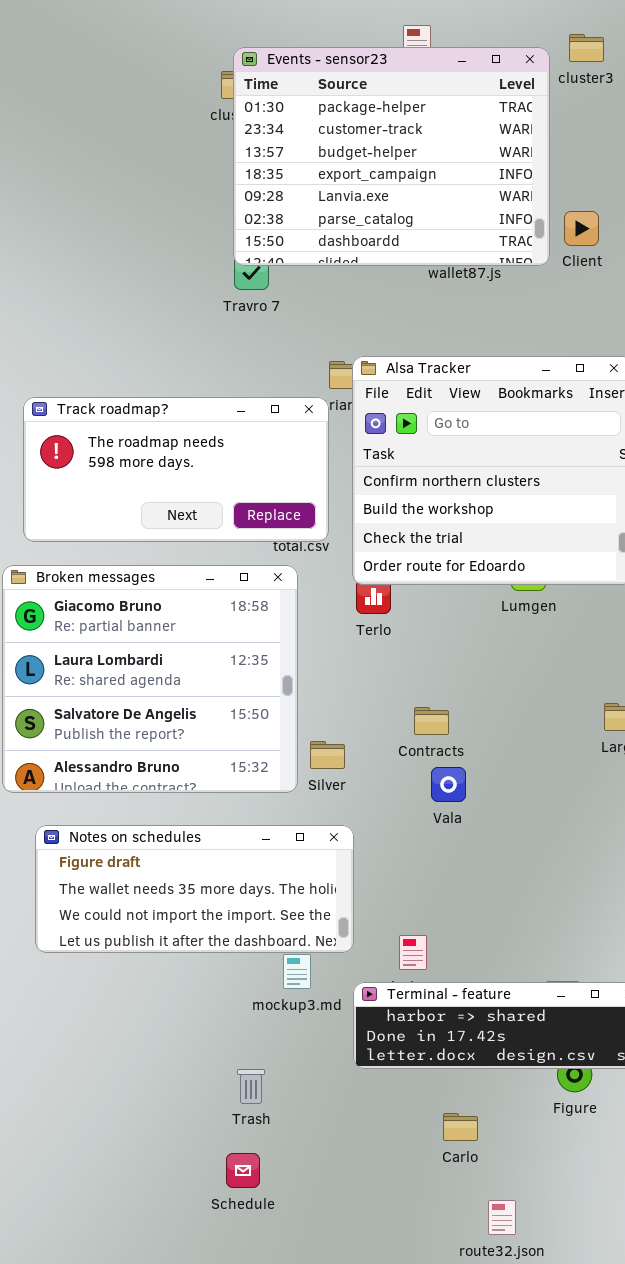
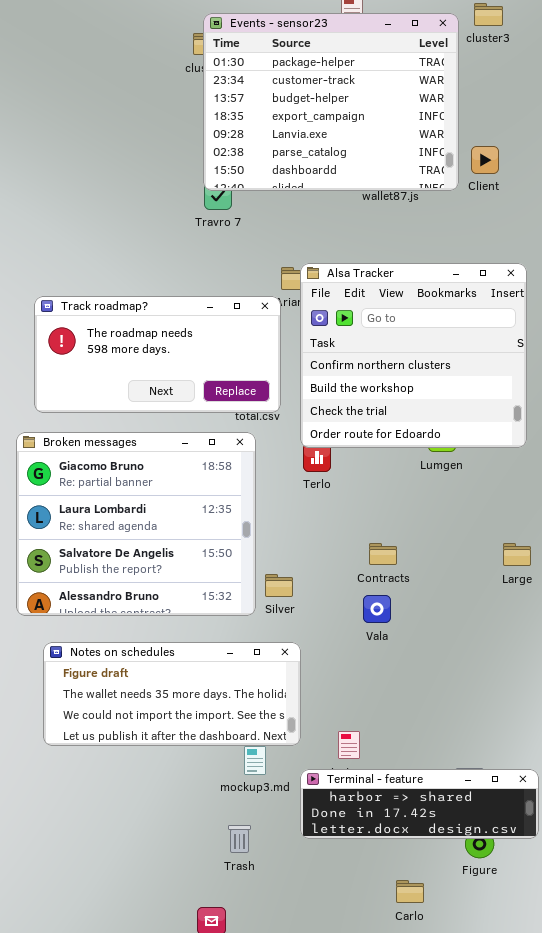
Contracts: [414,707,449,735] -> [369,543,397,565], moved
Trash: [237,1069,265,1104] -> [228,825,251,853], moved
Carlo: [443,1113,478,1141] -> [396,880,424,903], moved

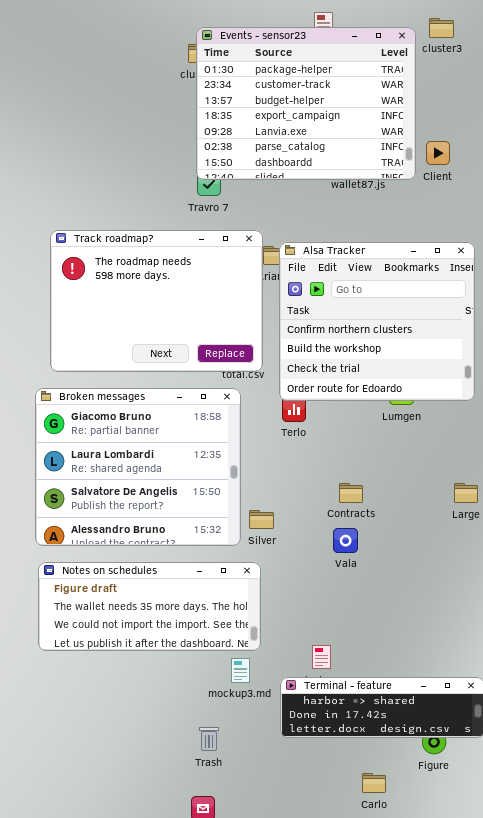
Track roadmap?: [34,296,281,413] -> [50,230,263,372], resized
Notes on schedules: [43,642,301,746] -> [38,562,261,651], moved
Trash: [228,825,251,853] -> [199,727,219,751], moved

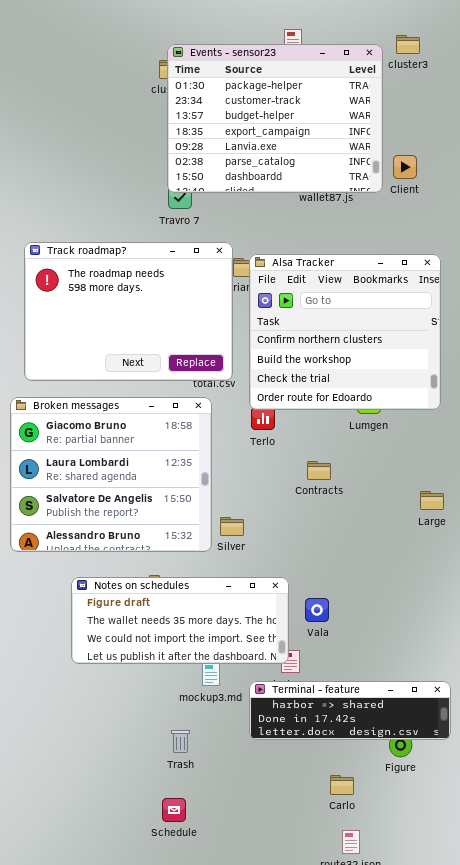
Contracts: [339,483,363,503] -> [307,461,331,480], moved
Vala: [333,528,358,553] -> [305,598,329,622], moved
Notes on schedules: [38,562,261,651] -> [71,577,289,664], moved

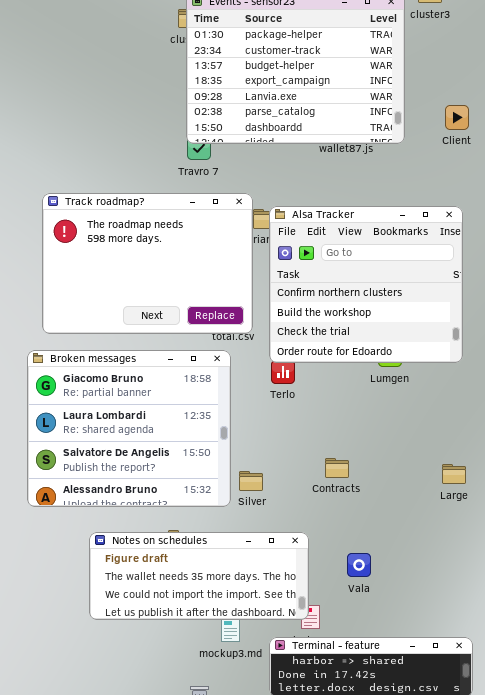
Client: [393,155,417,179] -> [445,105,469,130], moved
Contracts: [307,461,331,480] -> [325,458,349,478], moved
Large: [420,491,444,510] -> [442,464,466,484], moved
Vala: [305,598,329,622] -> [347,553,371,577], moved

